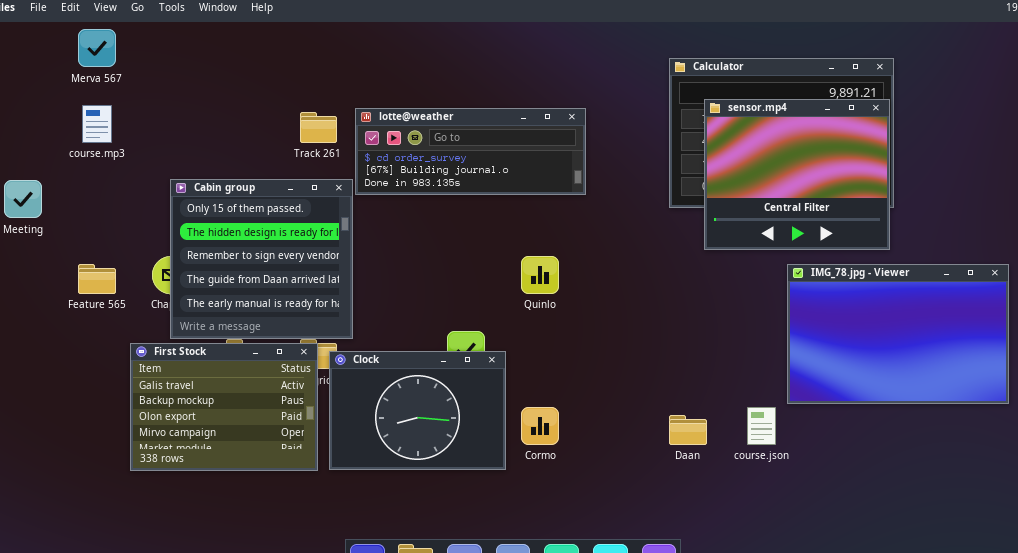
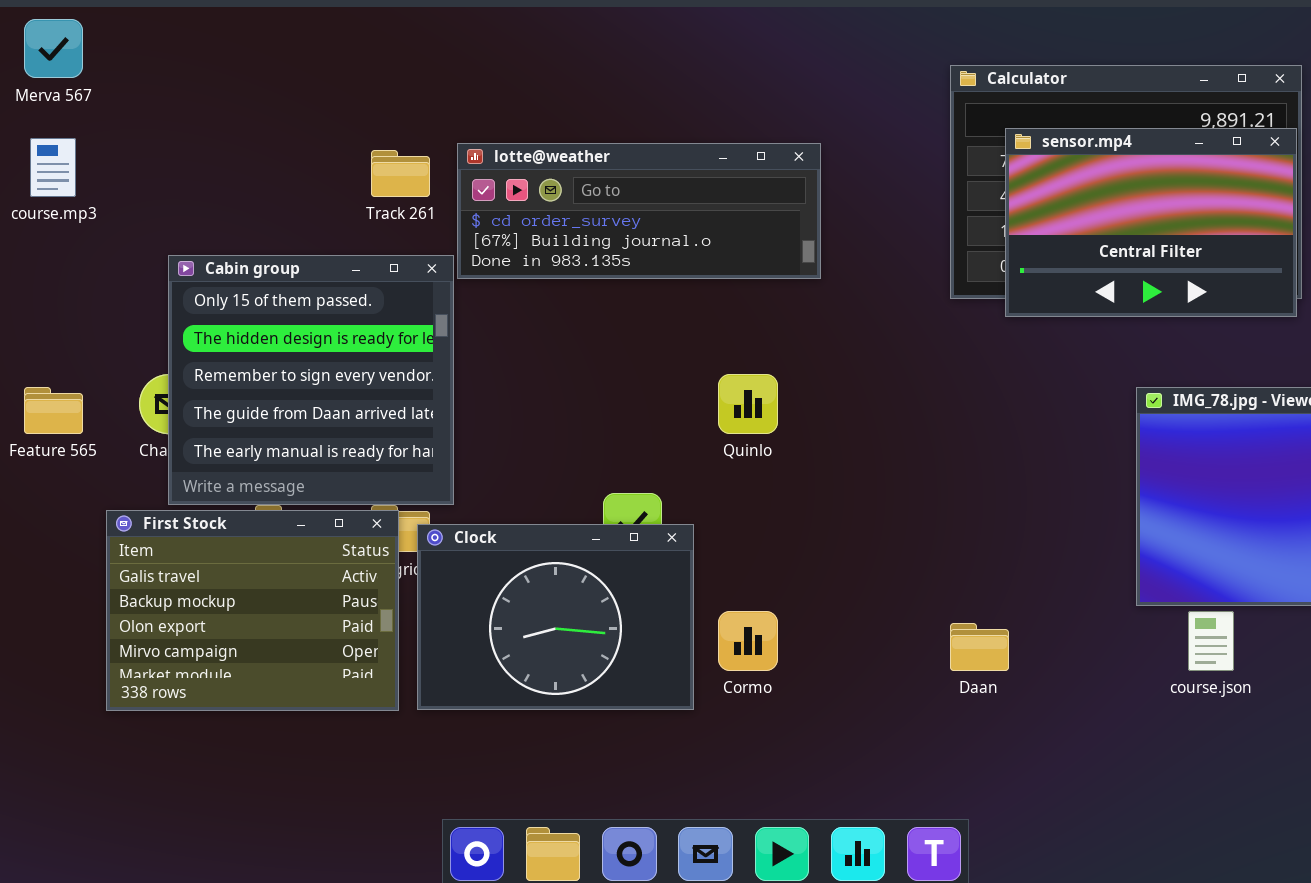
sensor.mp4: [704,99,890,250] -> [1005,128,1297,317], resized
course.json: [747,407,776,445] -> [1188,611,1234,671], moved

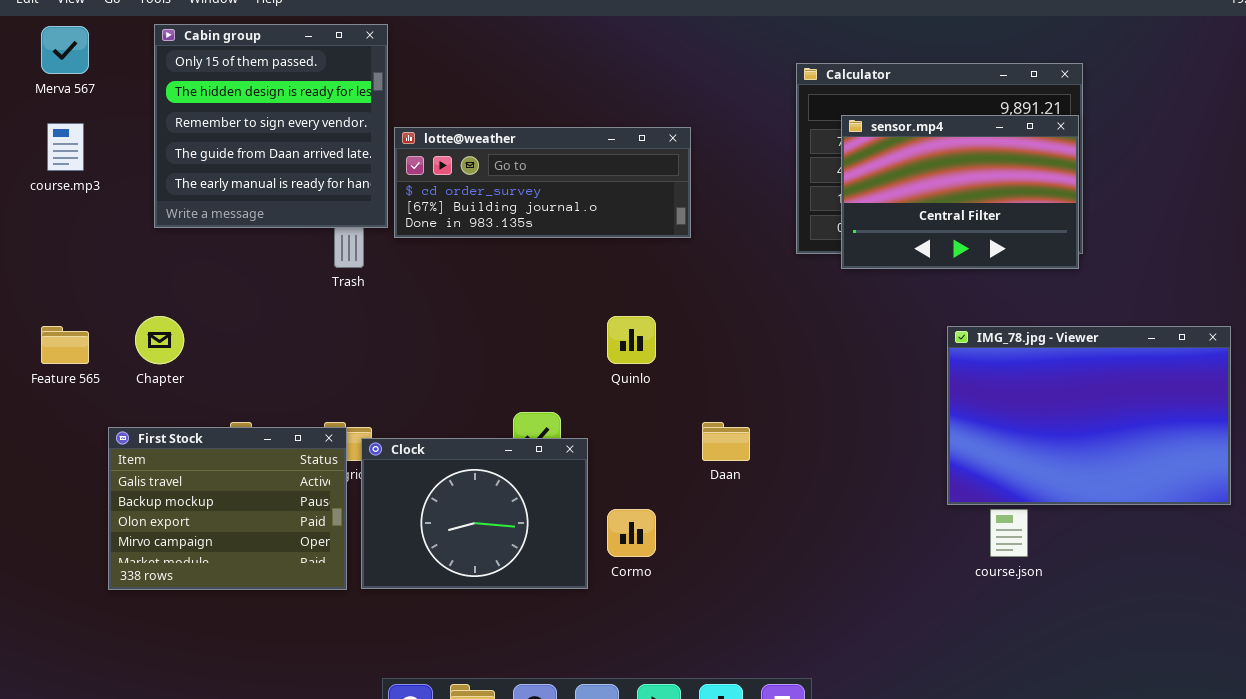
Cabin group: [168,255,454,505] -> [154,24,388,228], moved
Daan: [950,623,1009,671] -> [702,422,750,461], moved

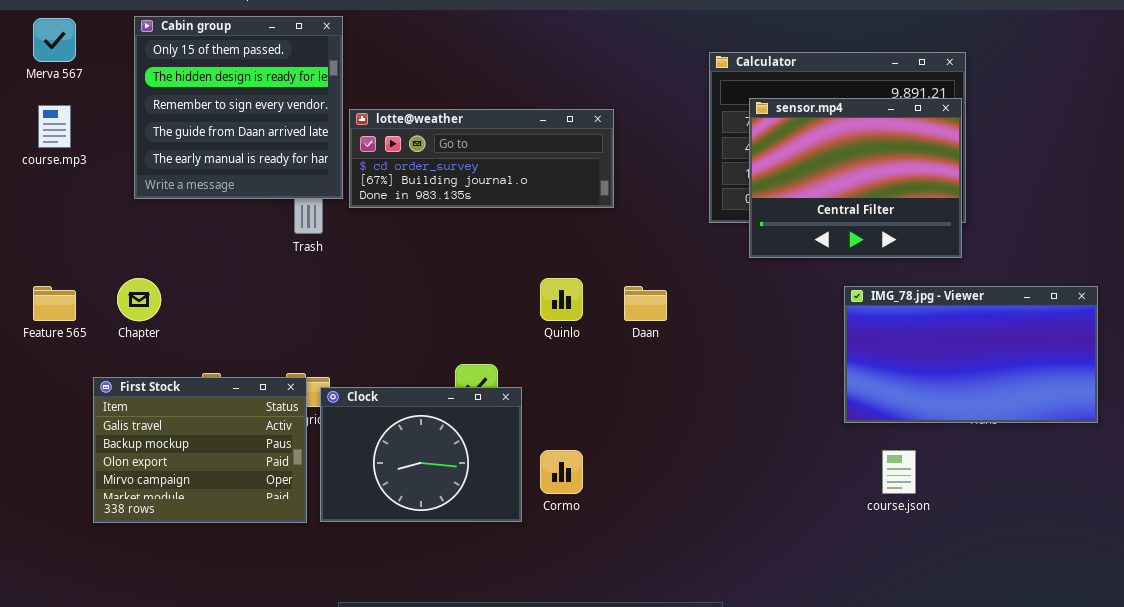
sensor.mp4: [841,115,1079,269] -> [749,98,962,258], resized
IMG_78.jpg - Viewer: [947,326,1231,505] -> [844,286,1098,423], resized
Daan: [702,422,750,461] -> [624,286,667,321], moved

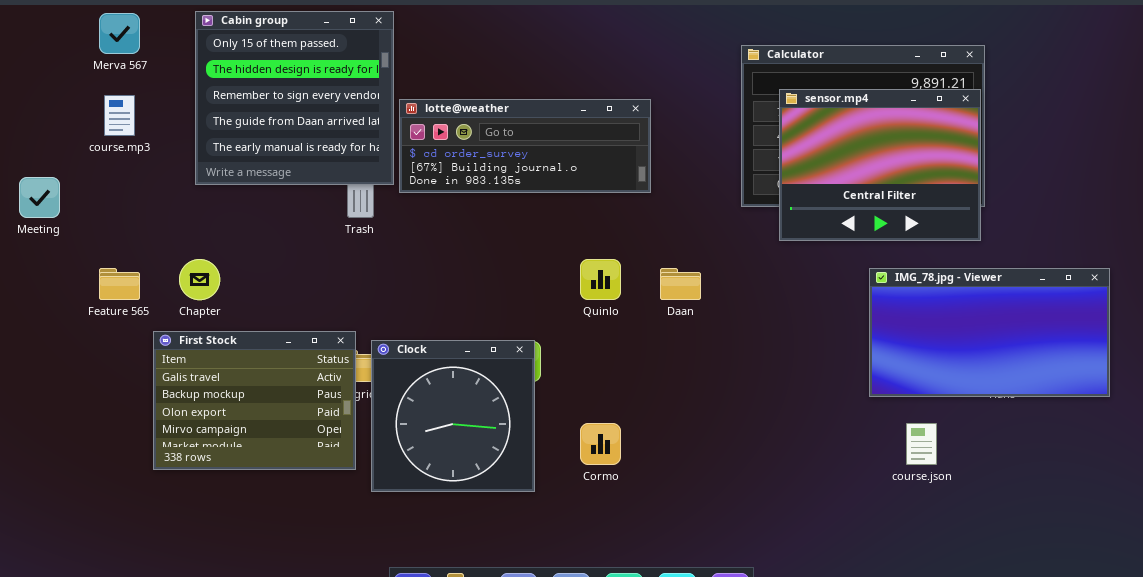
First Stock: [93,377,307,523] -> [153,331,356,470], moved
Clock: [320,387,522,522] -> [371,340,535,492], resized

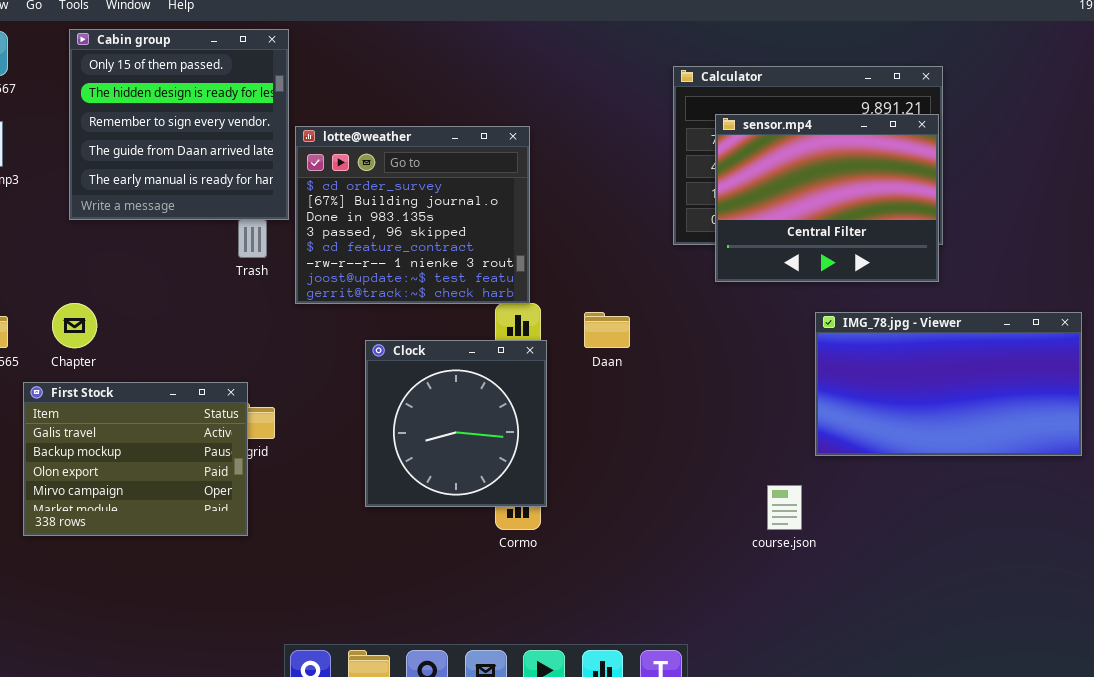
lotte@weather: [399,99,651,193] -> [295,126,530,304], resized
Clock: [371,340,535,492] -> [365,340,547,507], moved
course.json: [906,423,937,465] -> [767,485,802,530], moved

